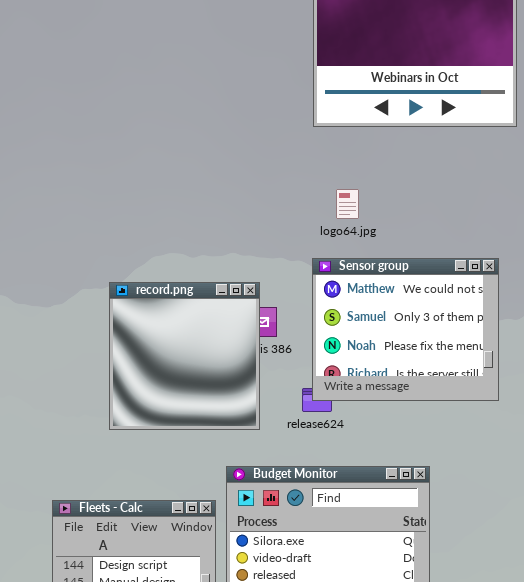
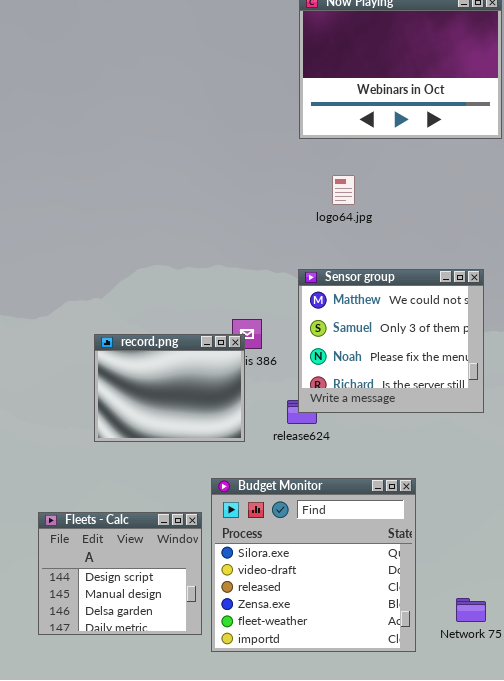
logo64.jpg: [336,189,359,219] -> [332,175,355,205], moved
record.png: [109,282,260,430] -> [94,334,245,442], resized

